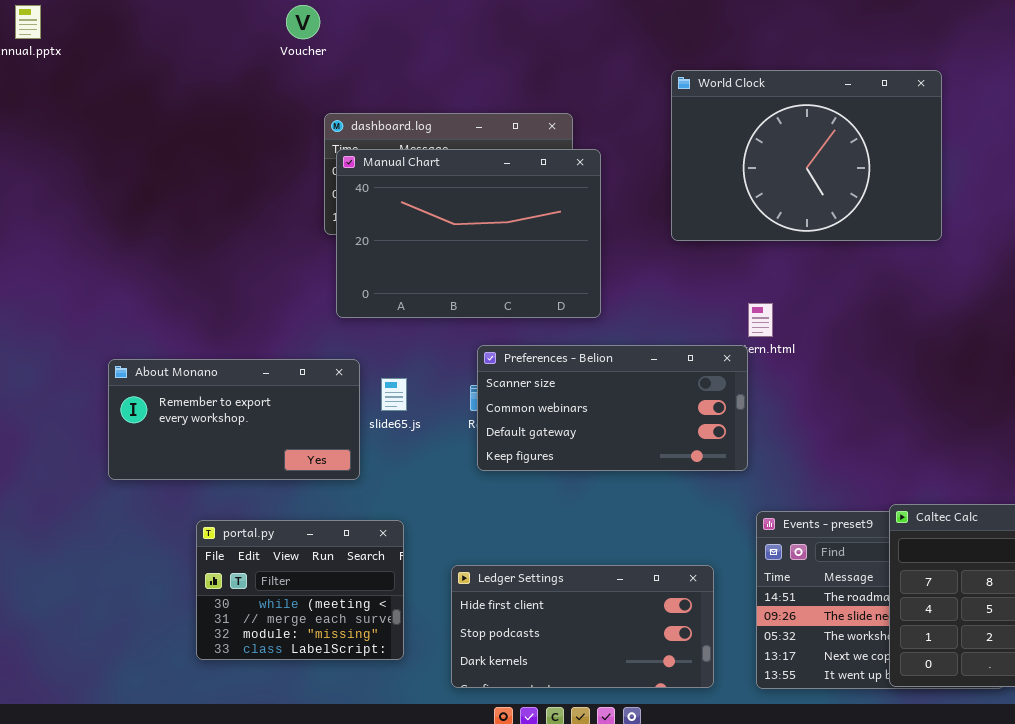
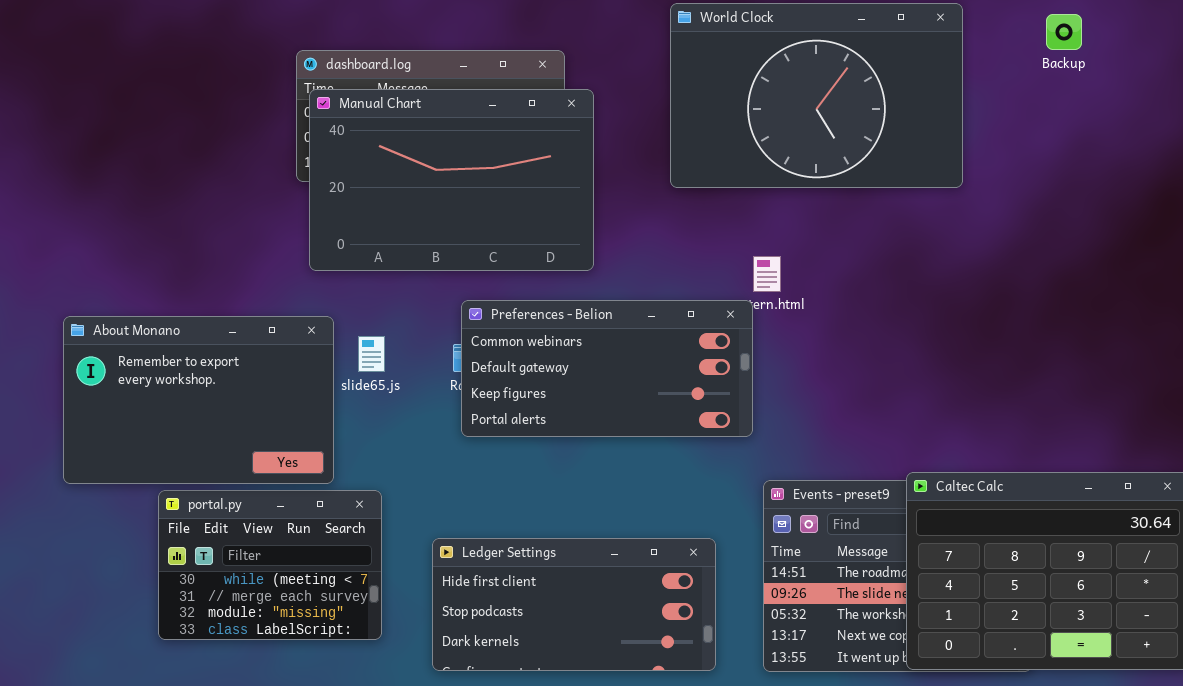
Preferences - Belion: [477,345,748,471] -> [461,300,753,437], scrolled down 1 row
About Monano: [108,359,360,480] -> [63,316,334,484], resized

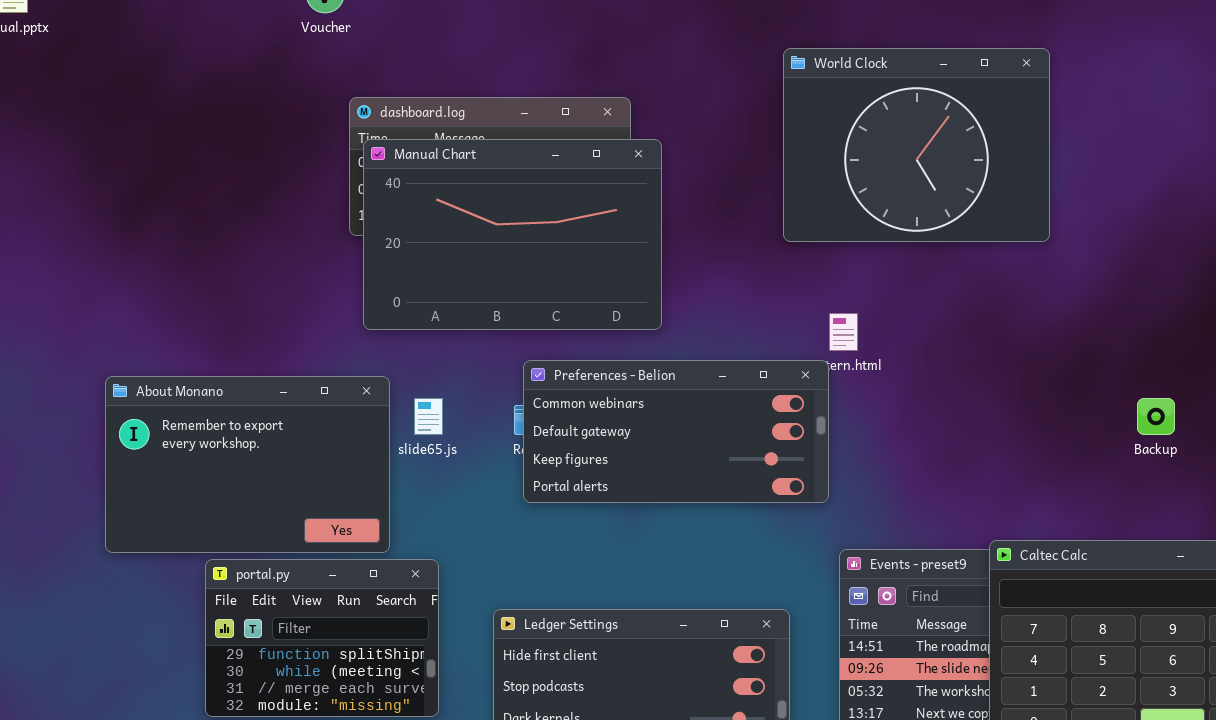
World Clock: [670,3,963,188] -> [783,48,1050,242], resized
Backup: [1046,14,1082,50] -> [1137,398,1175,435], moved
portal.py: [158,490,382,640] -> [205,559,439,717], scrolled up 1 row

